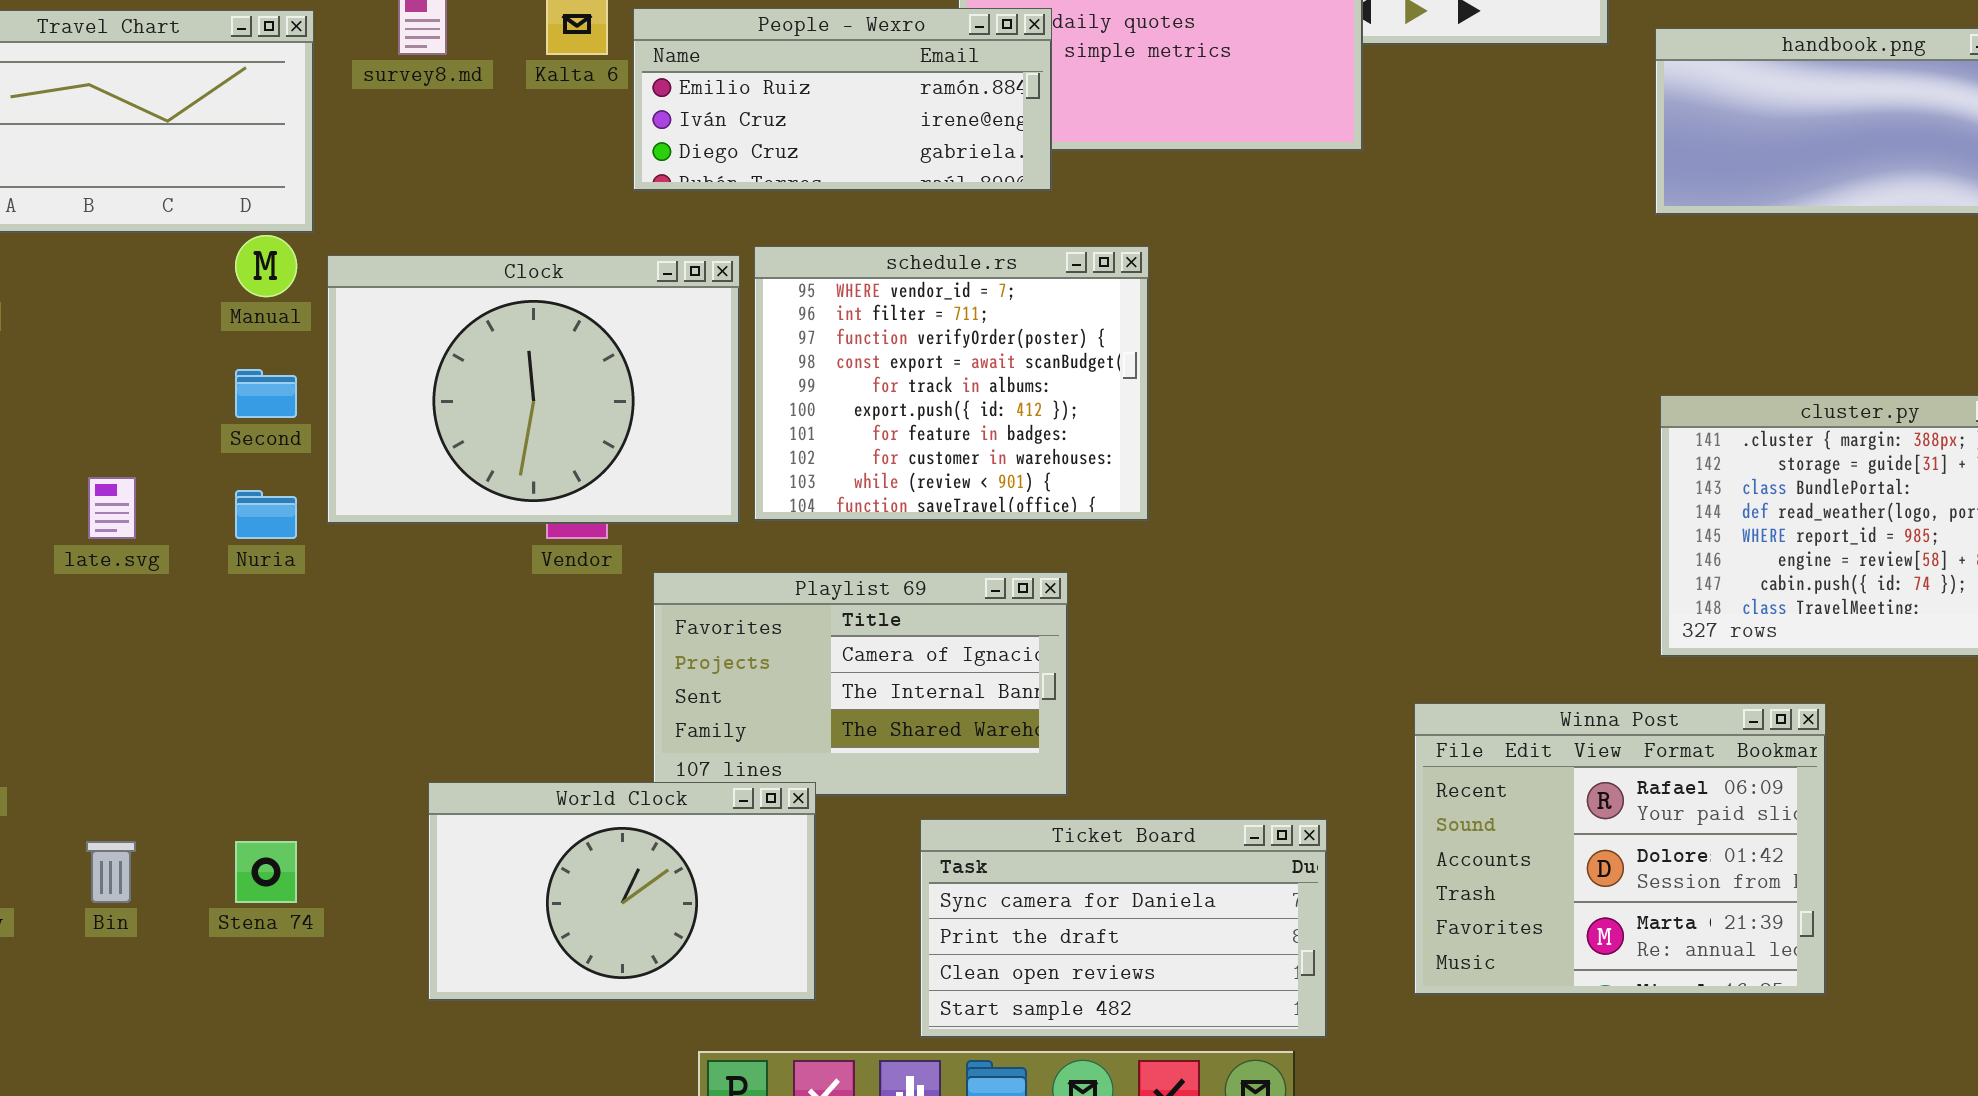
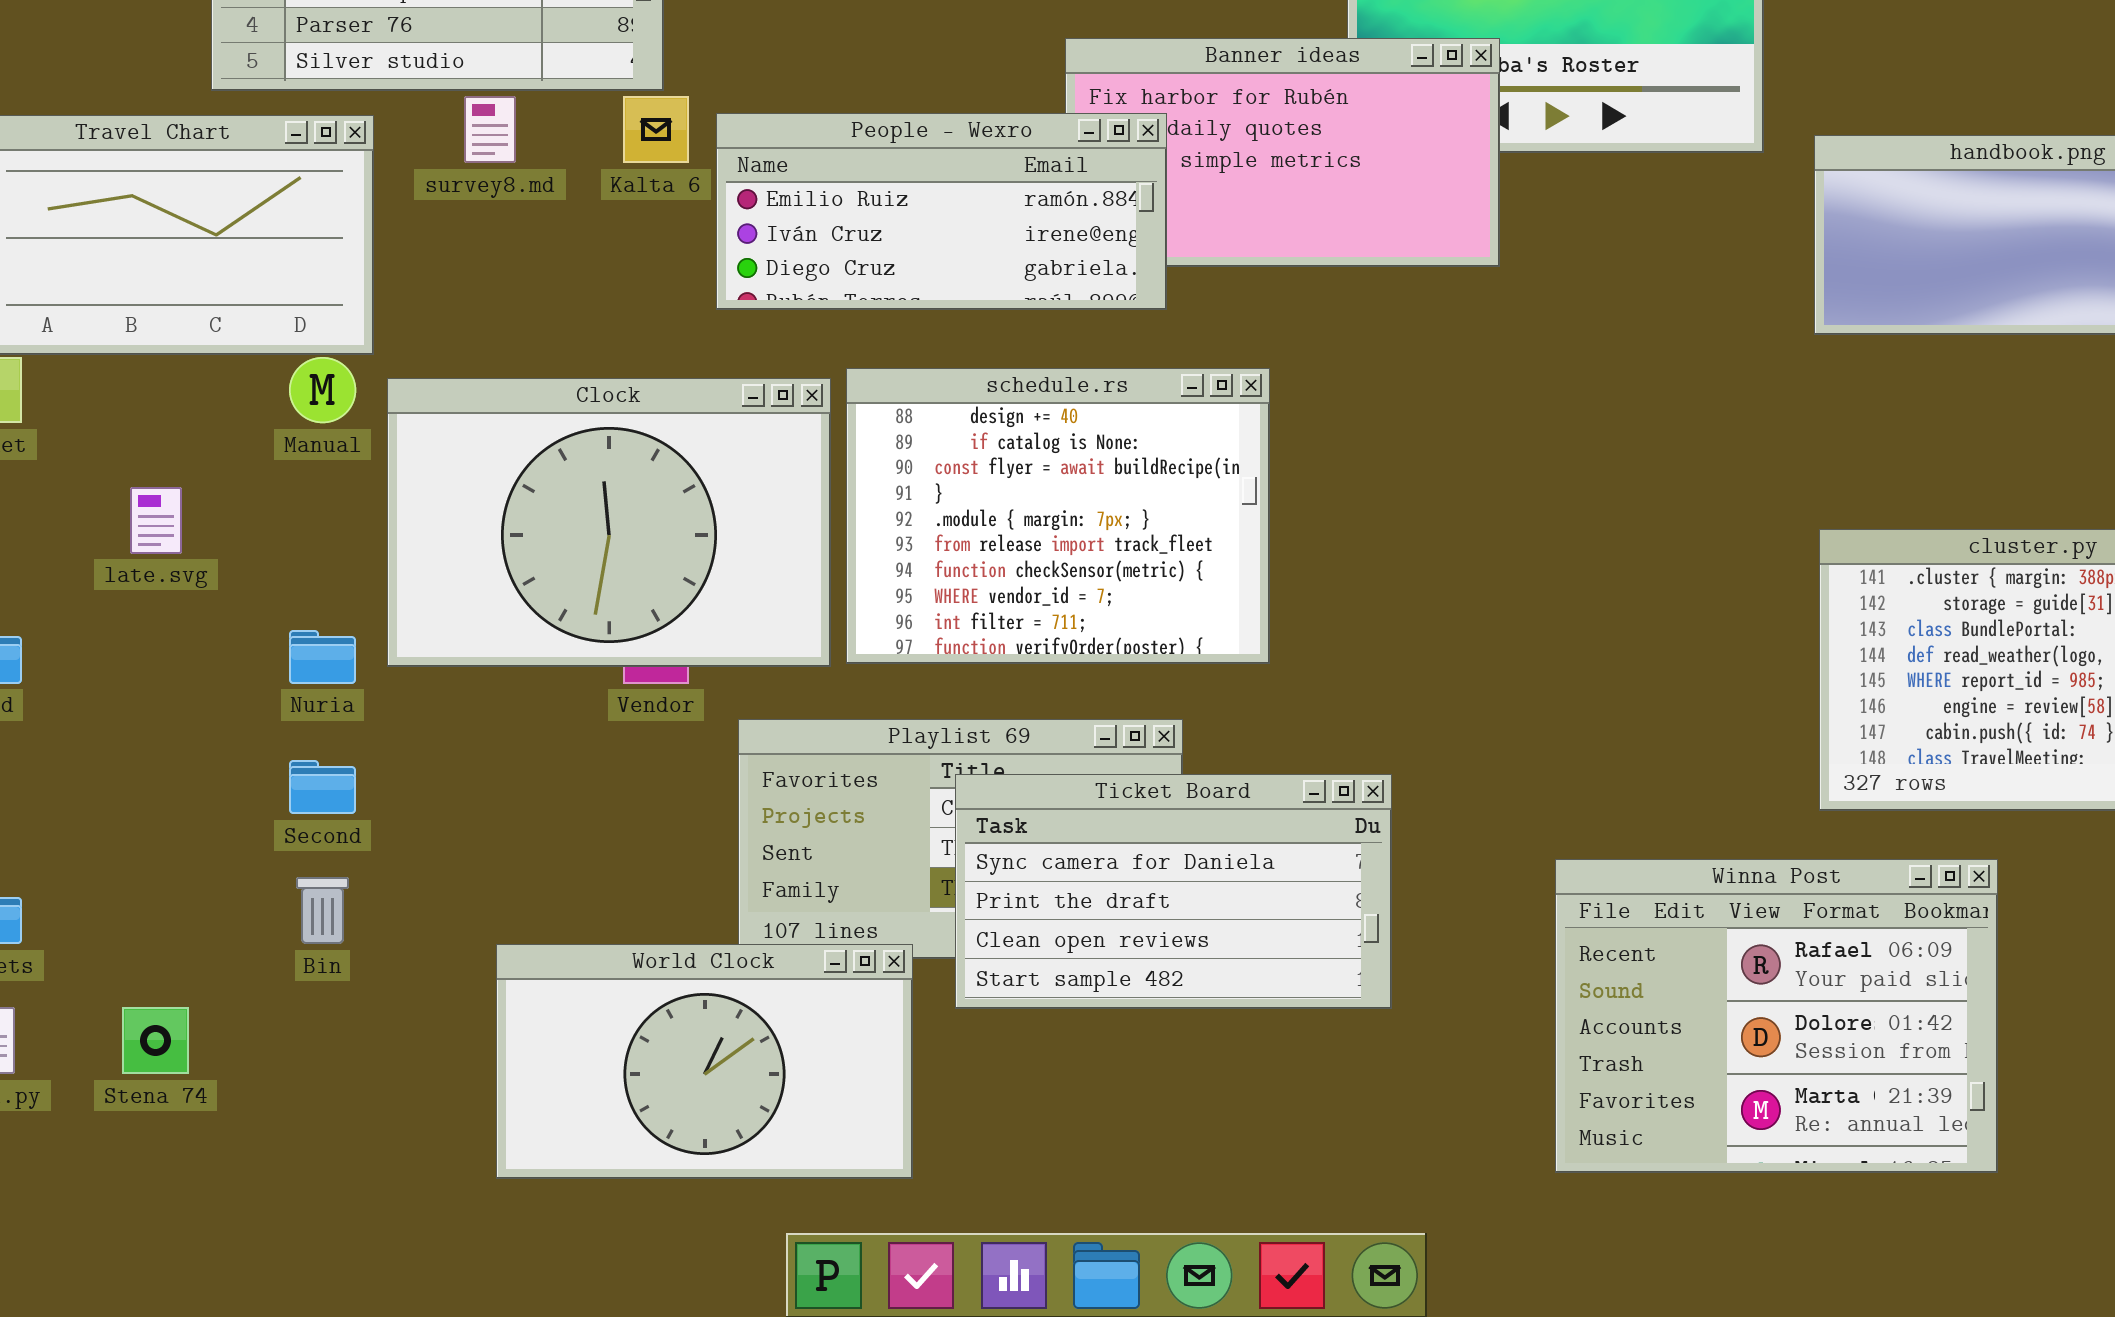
schedule.rs: [754,246,1149,521] -> [846,368,1270,664], scrolled up 7 rows
Second: [235,369,297,418] -> [289,760,356,814], moved
late.svg: [88,477,136,539] -> [130,487,182,554], moved
Ticket Board: [920,819,1327,1038] -> [955,774,1392,1009], moved
Bin: [86,841,136,903] -> [296,877,349,944], moved
Stena 74: [235,841,297,903] -> [122,1007,189,1074], moved

